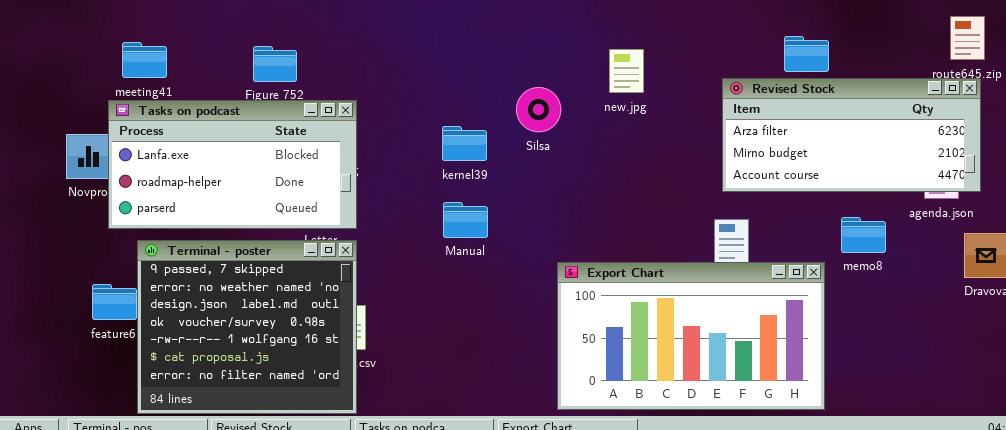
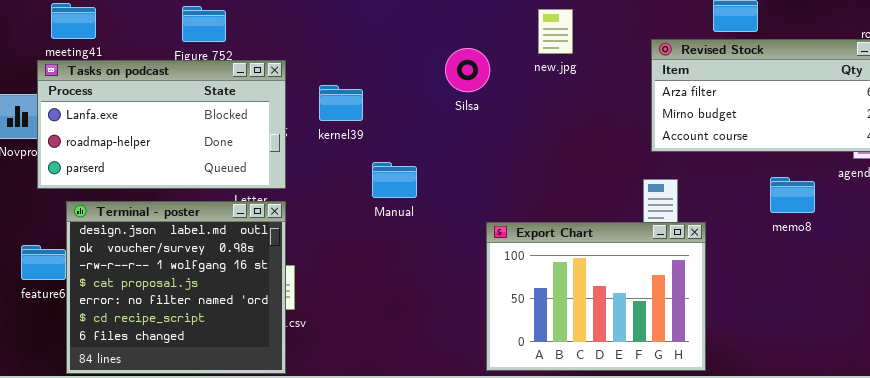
kernel39: [442,126,487,161] -> [319,85,363,121], moved
Terminal - poster: [137,240,357,414] -> [66,201,286,374], scrolled down 2 rows
Export Chart: [557,262,825,410] -> [486,222,706,371], resized

